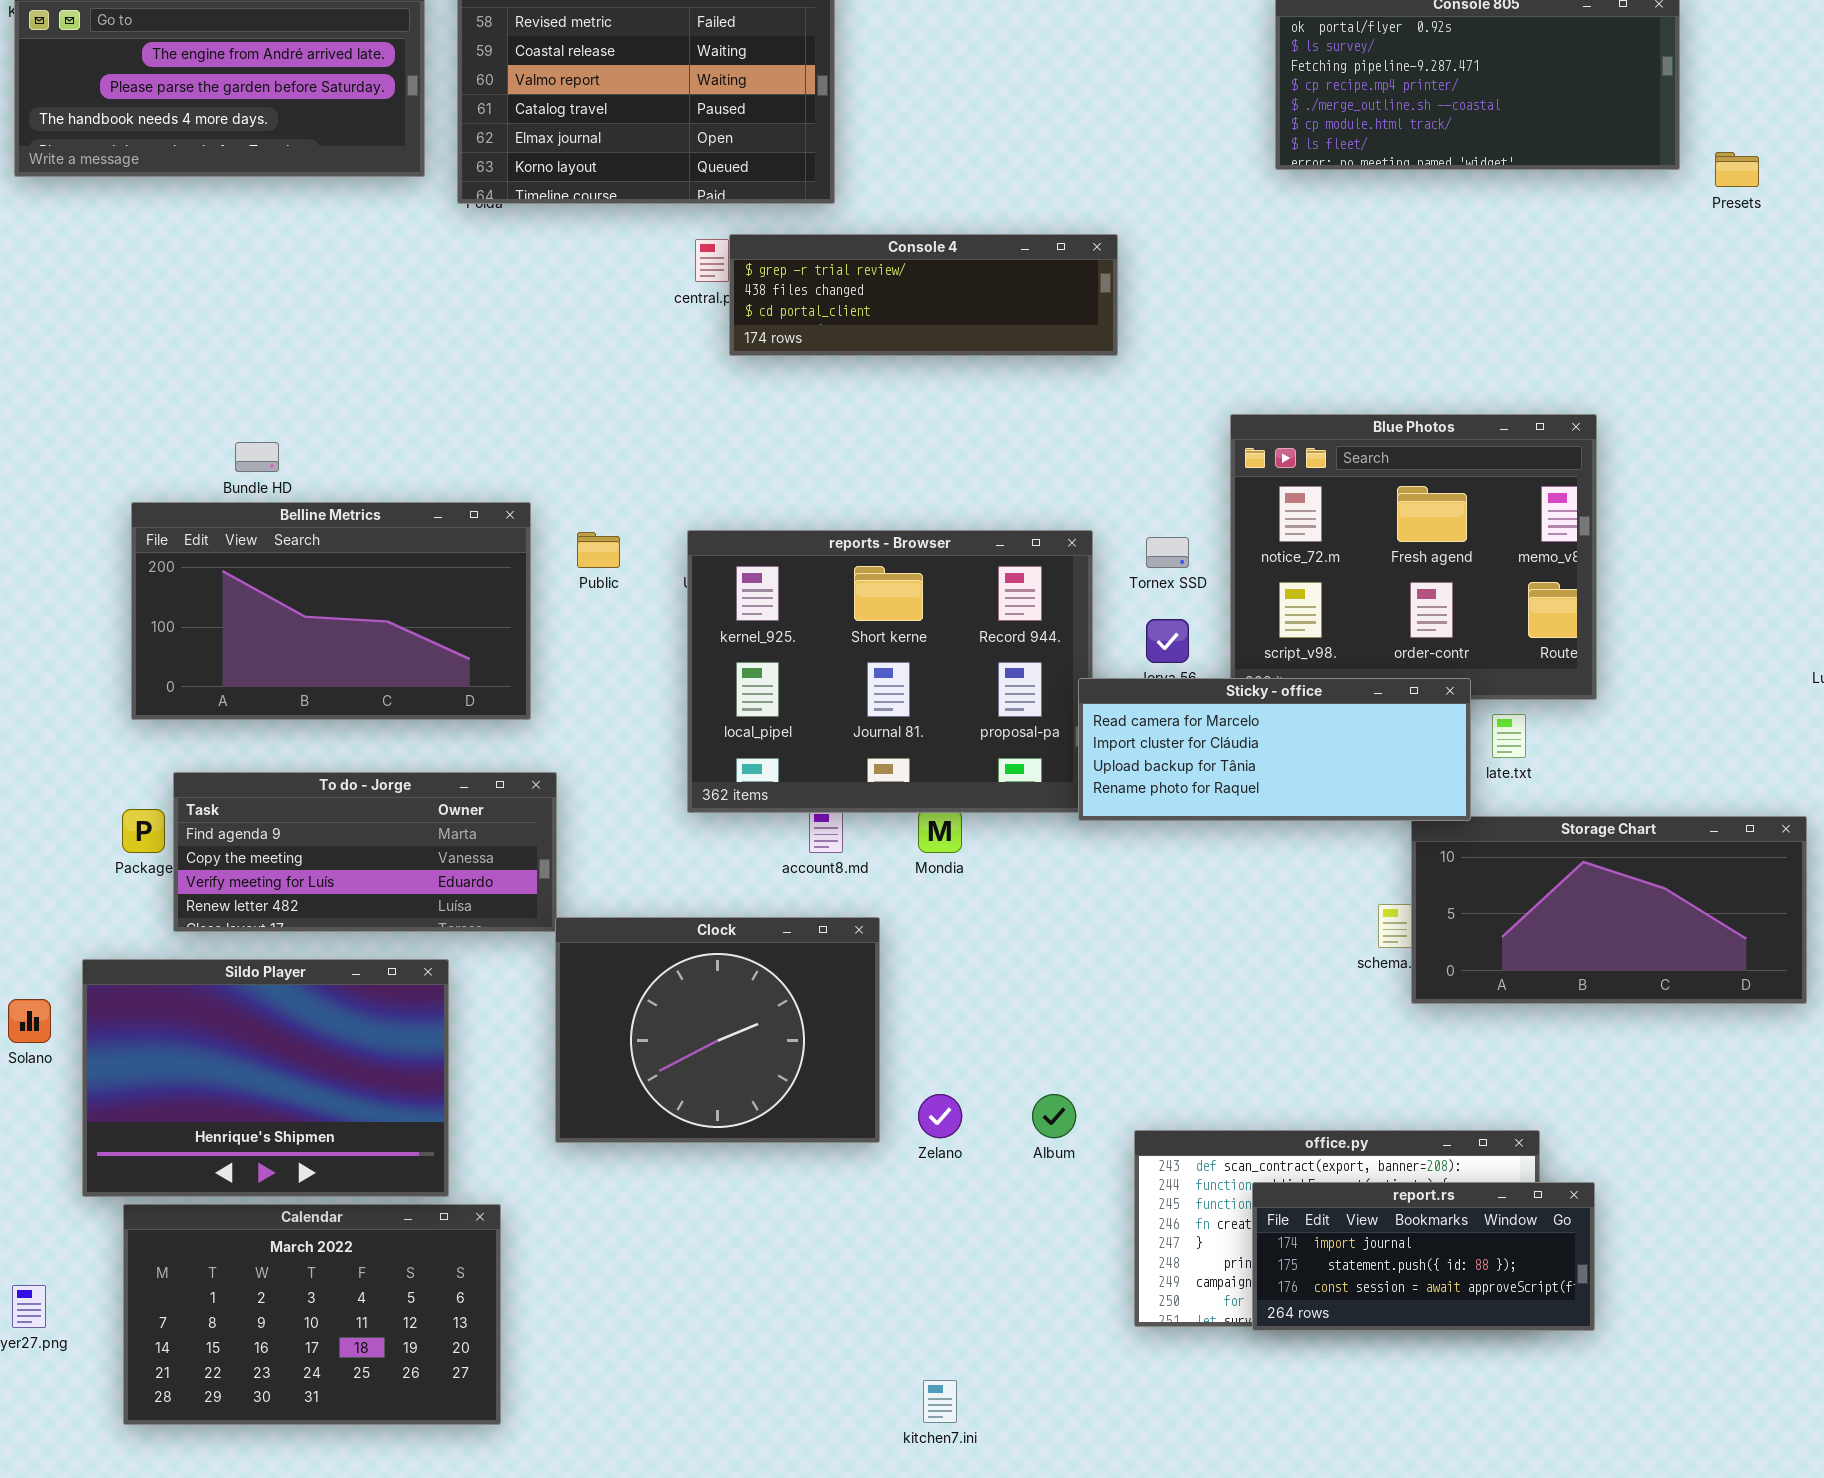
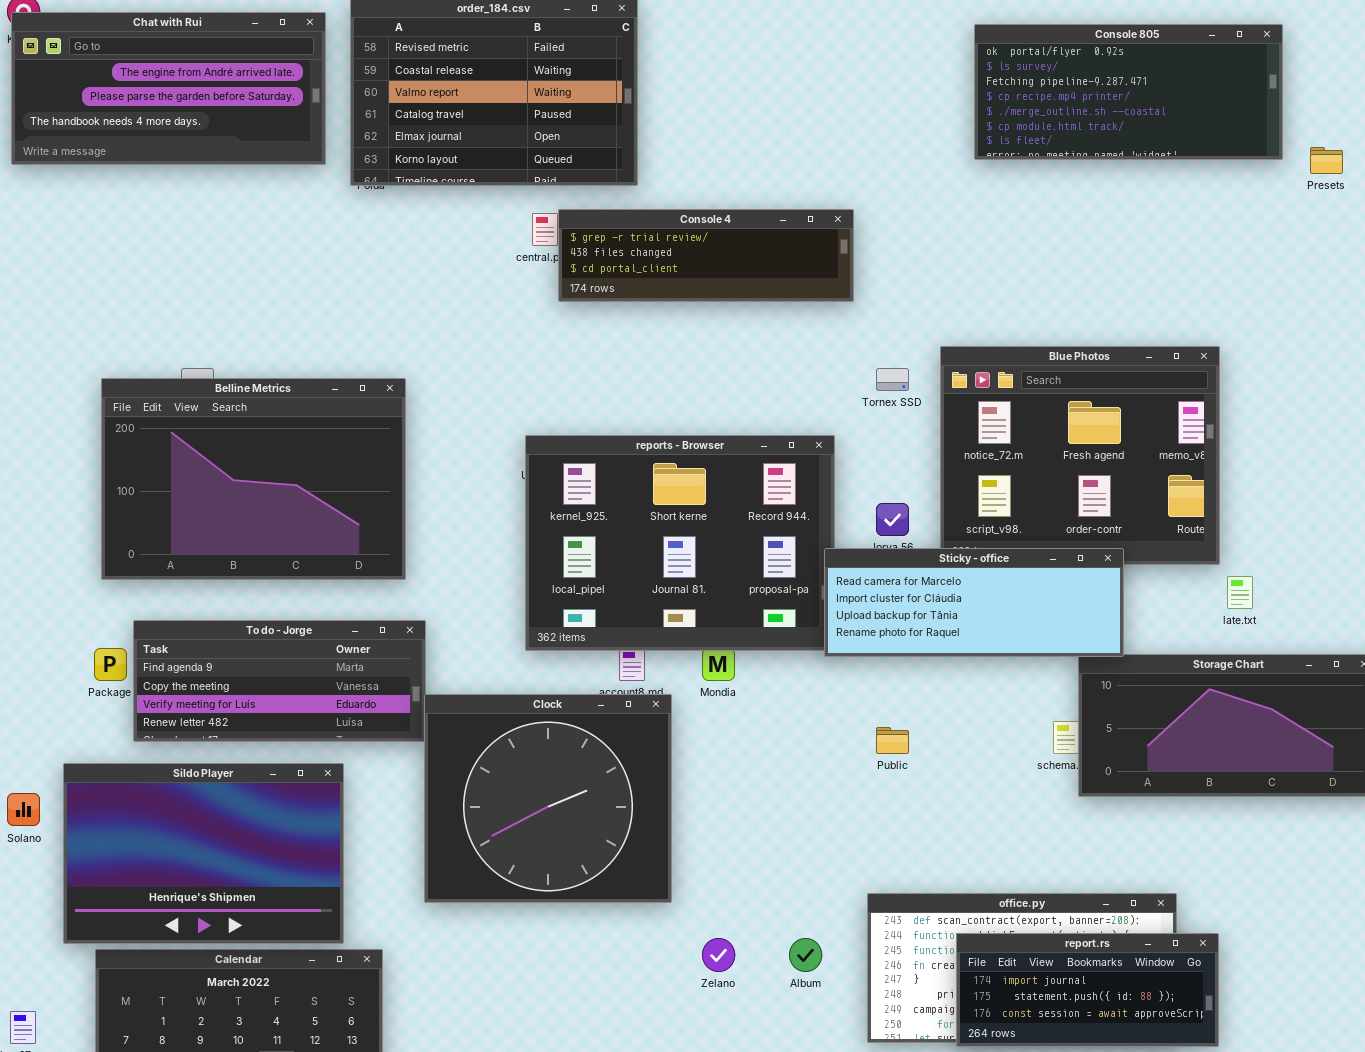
Belline Metrics: [131,502,531,720] -> [101,378,406,580], resized
Public: [577,532,620,568] -> [876,727,909,754], moved
Tornex SSD: [1146,537,1189,568] -> [876,368,909,391], moved
late.txt: [1492,714,1526,758] -> [1227,576,1253,609], moved
Clock: [555,917,880,1143] -> [424,694,672,903], resized
Zelano: [918,1094,962,1138] -> [702,938,735,972], moved
Album: [1032,1094,1076,1138] -> [789,938,822,972], moved

